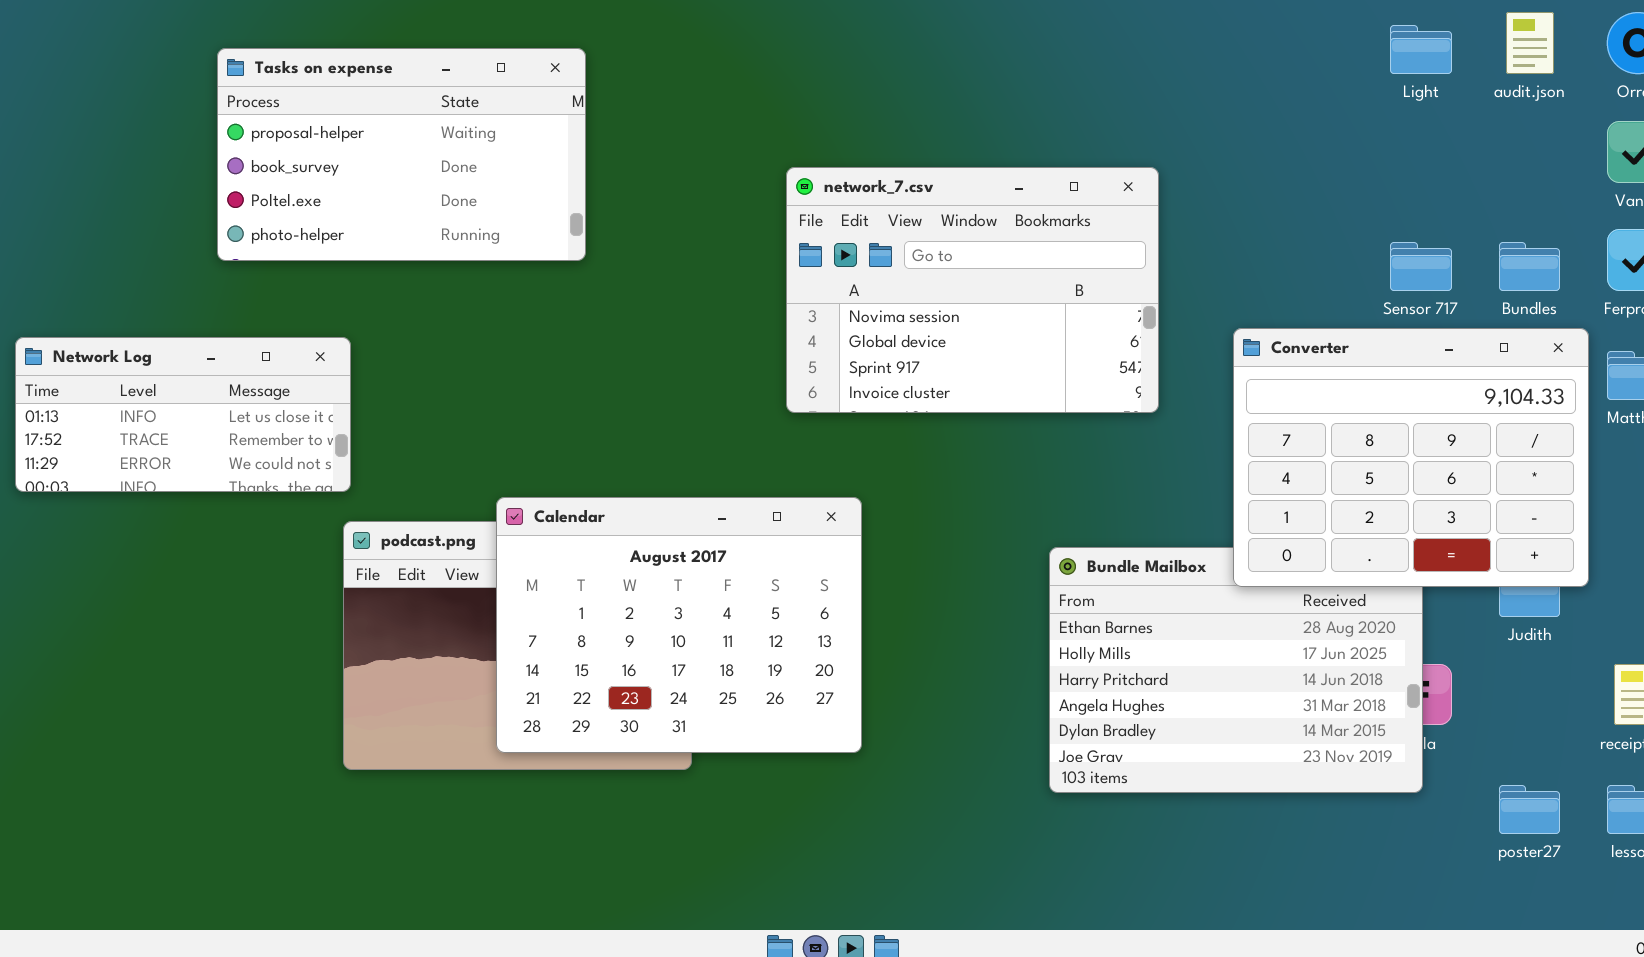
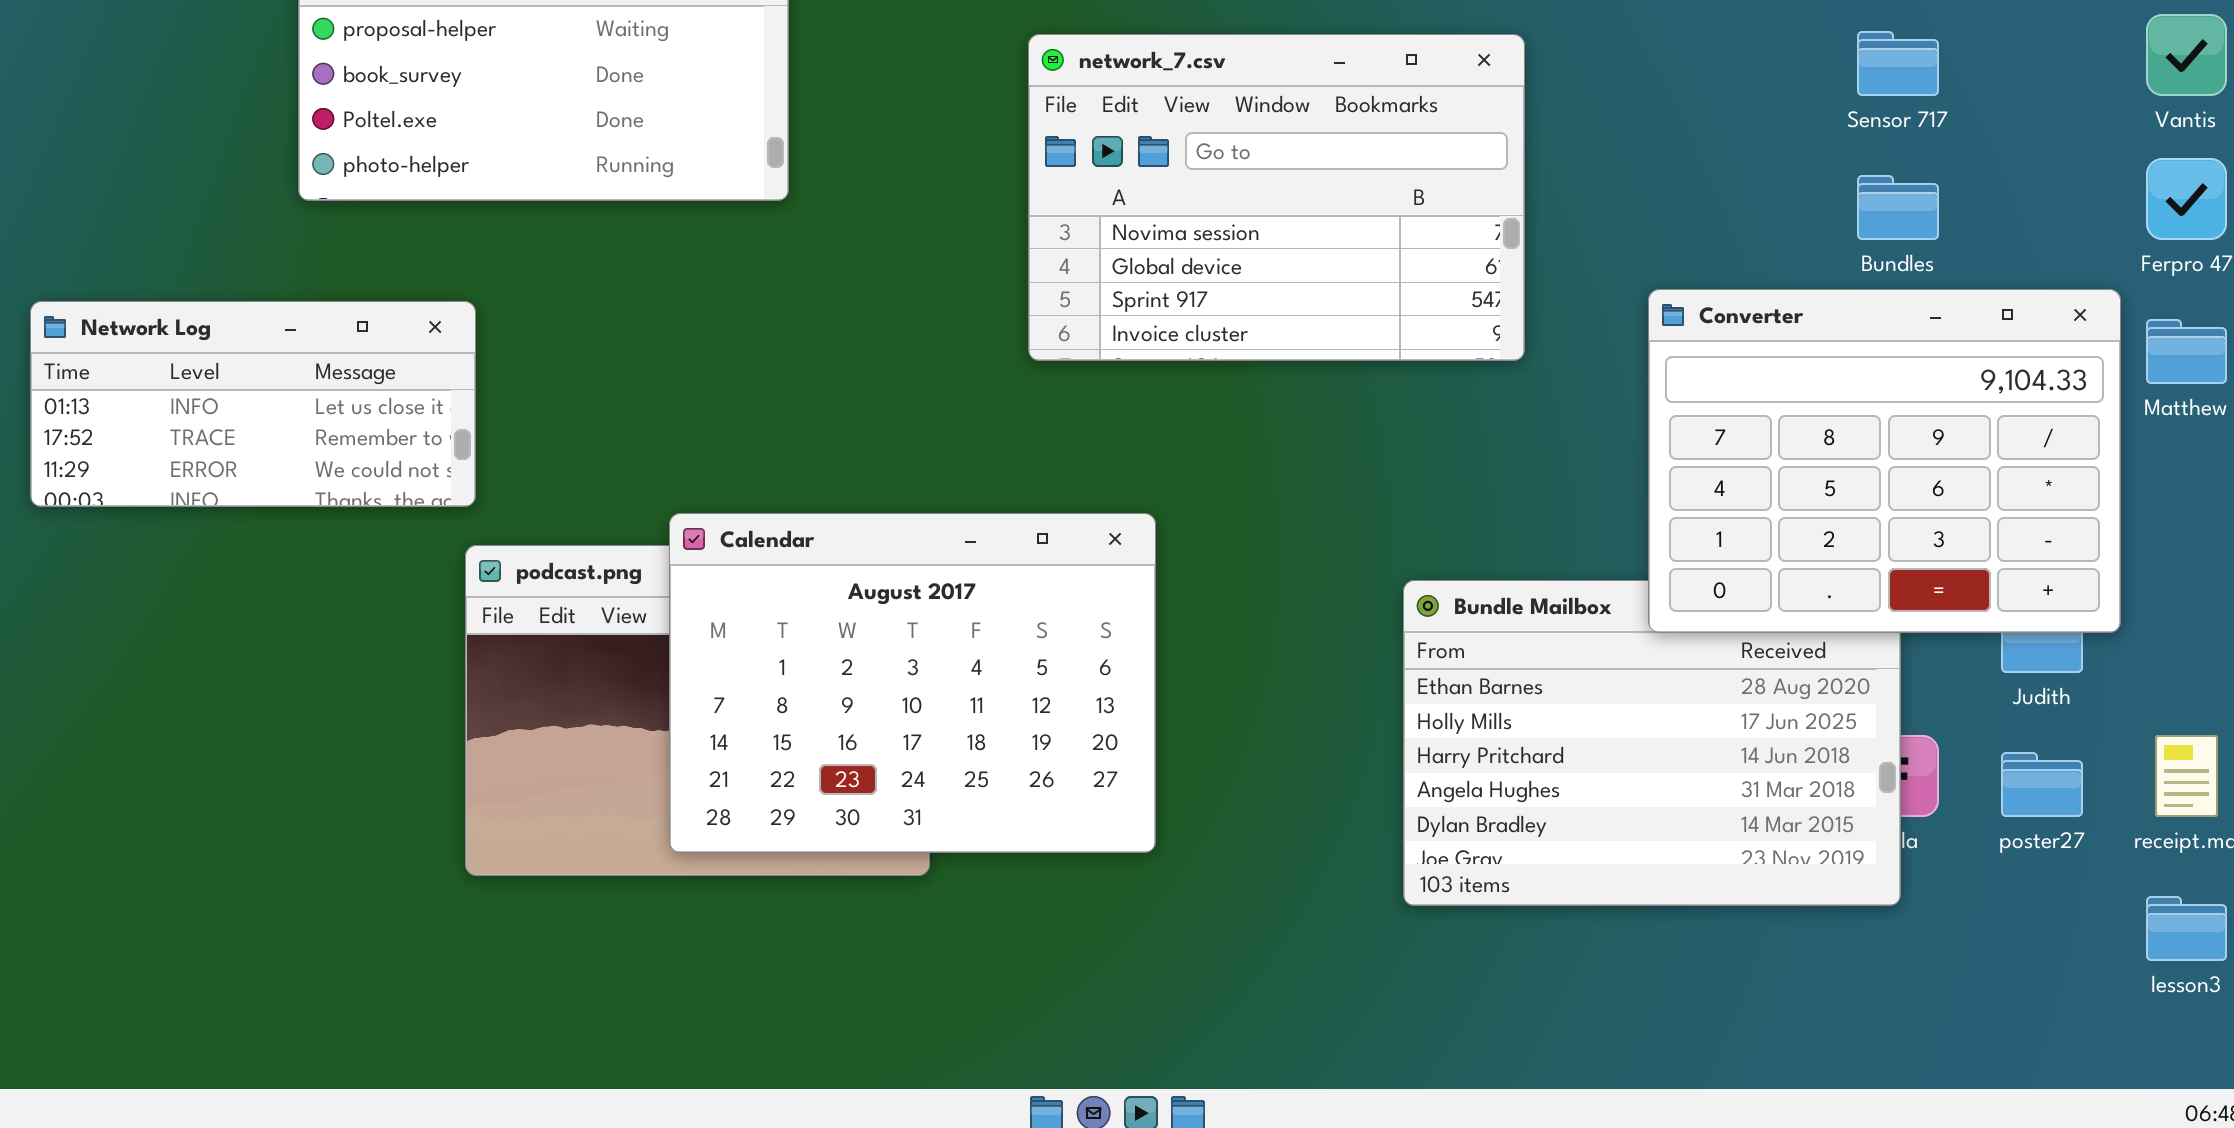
network_7.csv: [786,167,1159,413] -> [1028,34,1525,361], moved
Sensor 717: [1390,242,1452,291] -> [1857,31,1939,96], moved
Bundles: [1499,242,1560,291] -> [1857,175,1939,240], moved
poster27: [1499,785,1560,834] -> [2001,752,2083,817], moved

